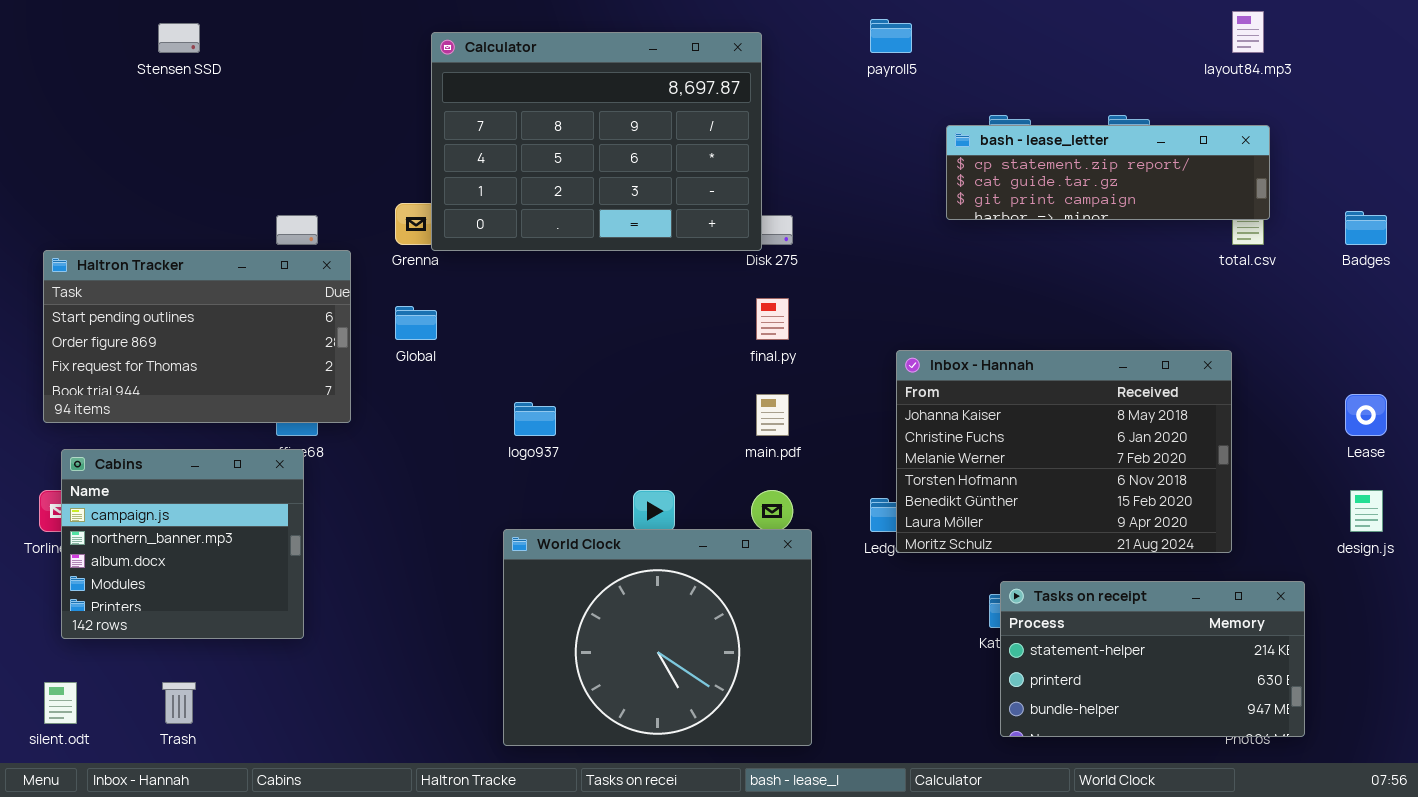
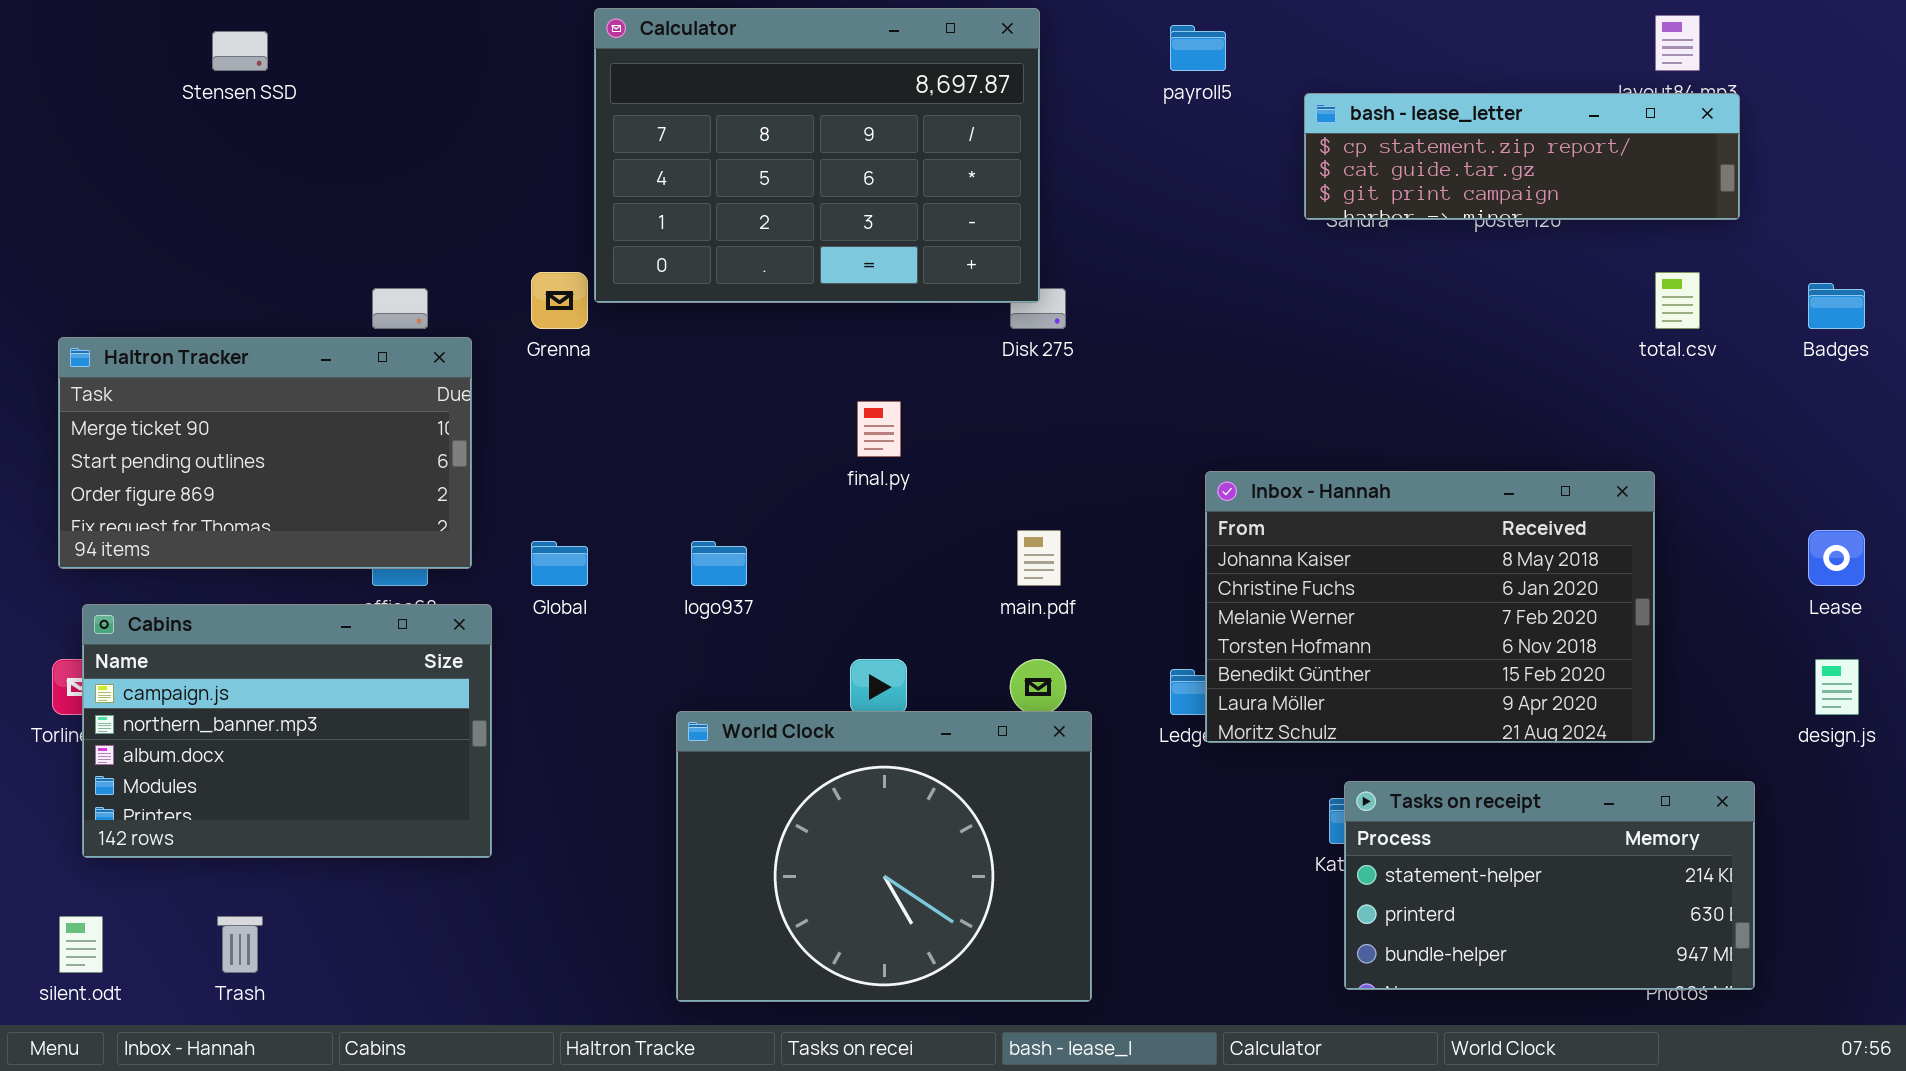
Calculator: [431,32,762,251] -> [594,8,1040,303], moved
bash - lease_letter: [946,125,1270,220] -> [1304,93,1740,220], moved
Haltron Tracker: [43,250,351,423] -> [58,337,472,569], scrolled up 1 row
final.py: [756,298,789,340] -> [857,401,901,457], moved
Global: [395,306,437,340] -> [531,541,588,586], moved
Cabins: [61,449,304,639] -> [82,604,492,858], resized

